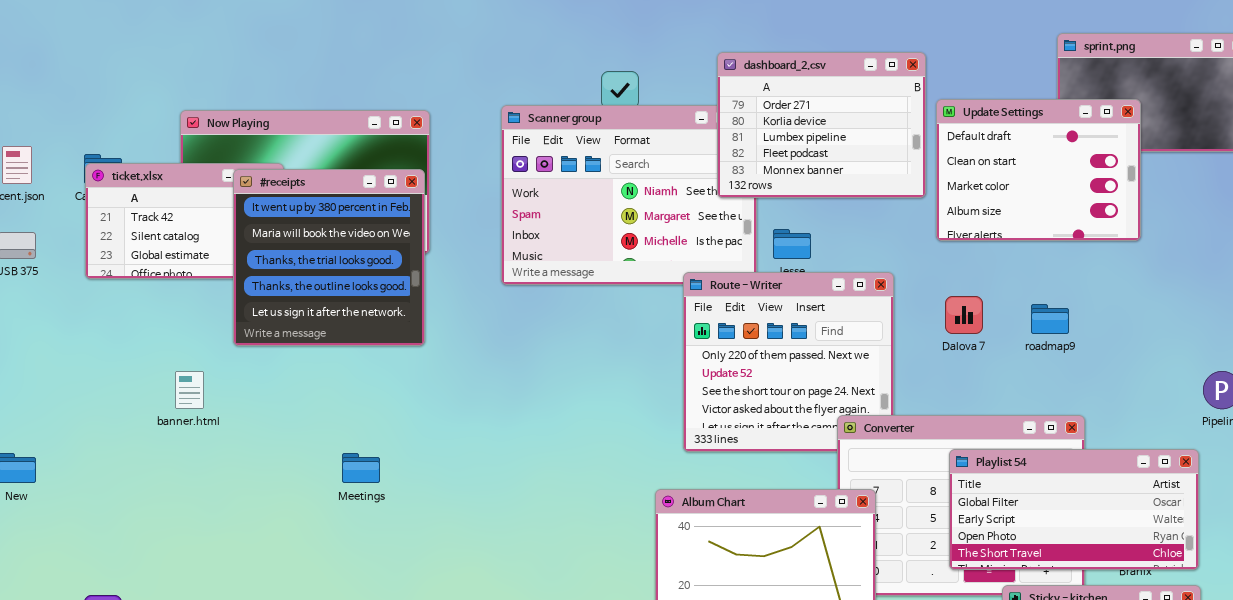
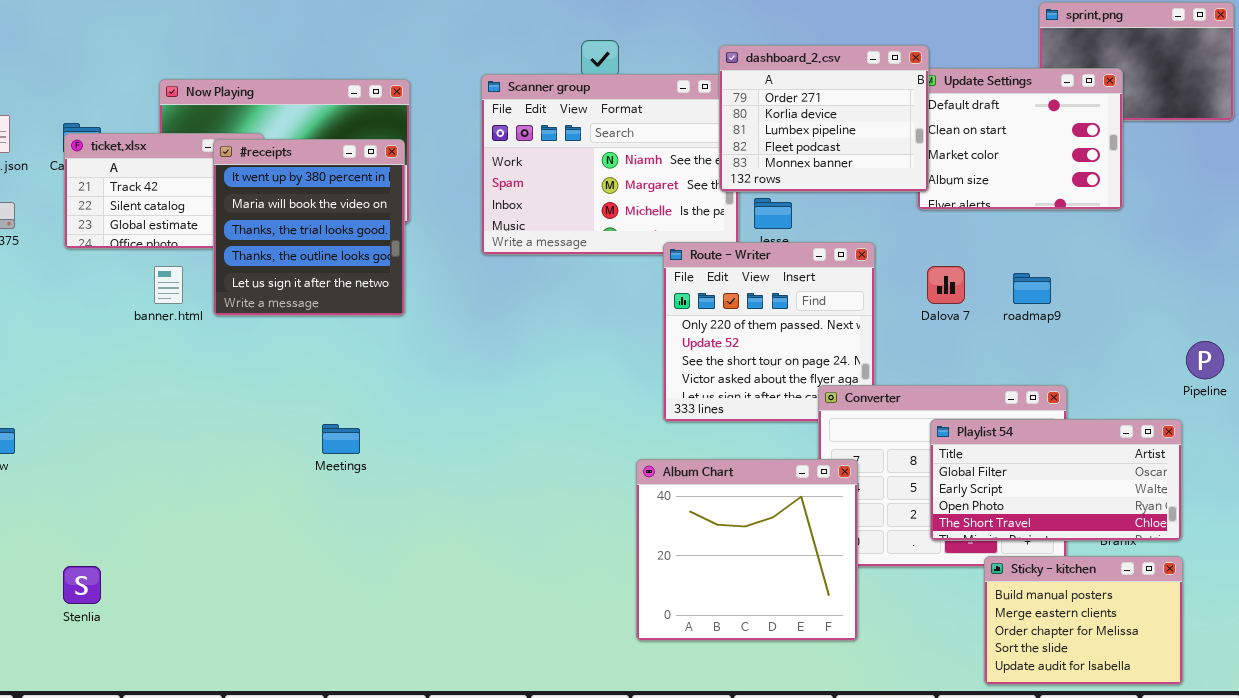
dashboard_2.csv: [717,52,926,198] -> [719,45,929,192], moved
banner.html: [175,371,204,409] -> [154,266,183,304], moved

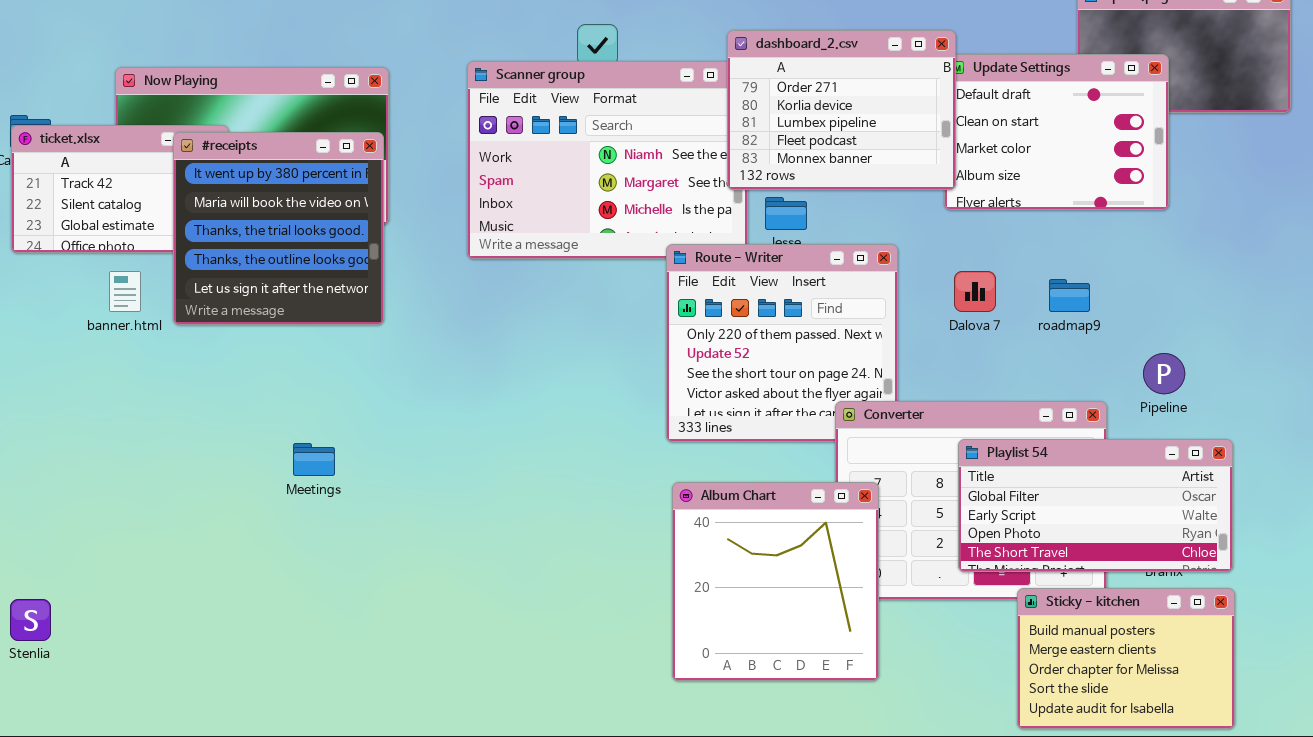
Pipeline: [1186,341,1224,379] -> [1143,353,1185,394], moved
Album Chart: [636,459,858,641] -> [672,482,879,681], resized

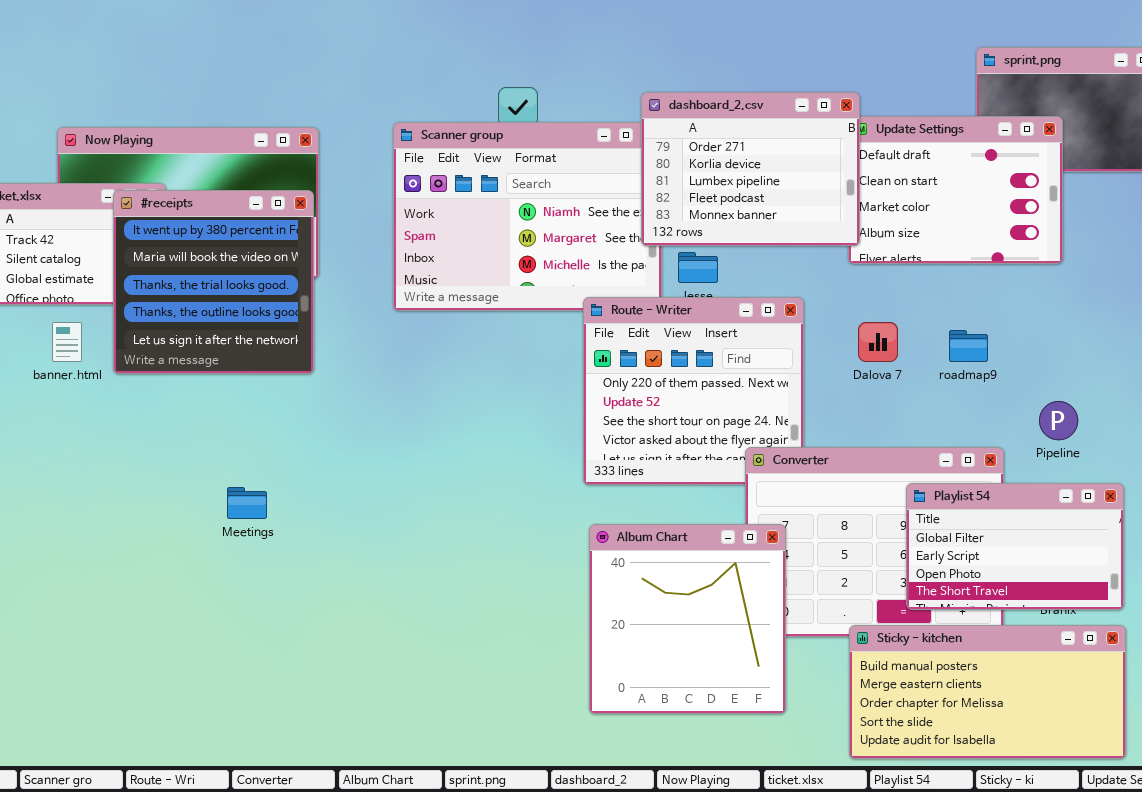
Playlist 54: [958,439,1233,572] -> [906,483,1124,610], resized
Sticky - kitchen: [1017,588,1235,729] -> [849,625,1126,759], resized

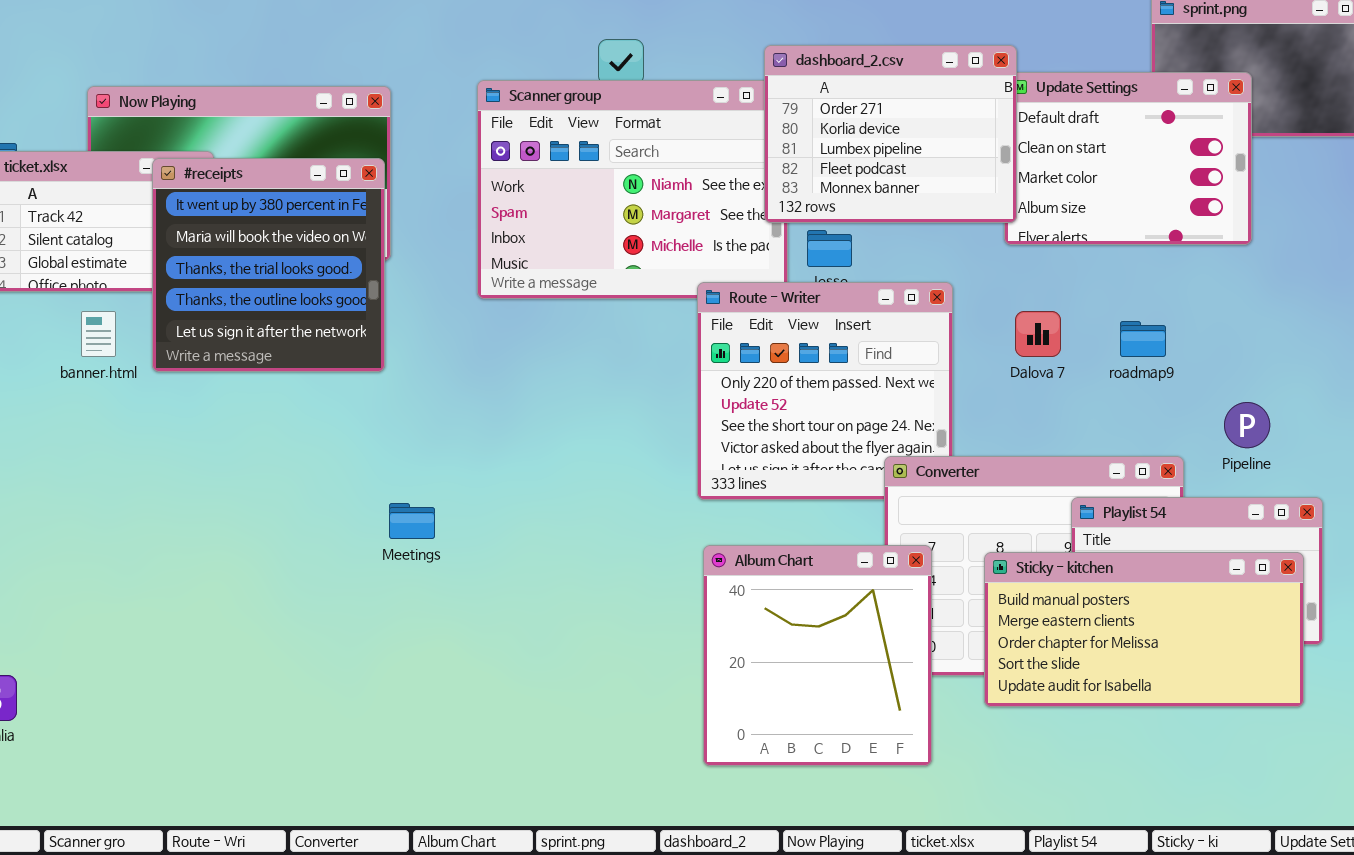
Meetings: [227,487,267,519] -> [389,503,435,539], moved
Sticky - kitchen: [849,625,1126,759] -> [984,552,1304,707], moved

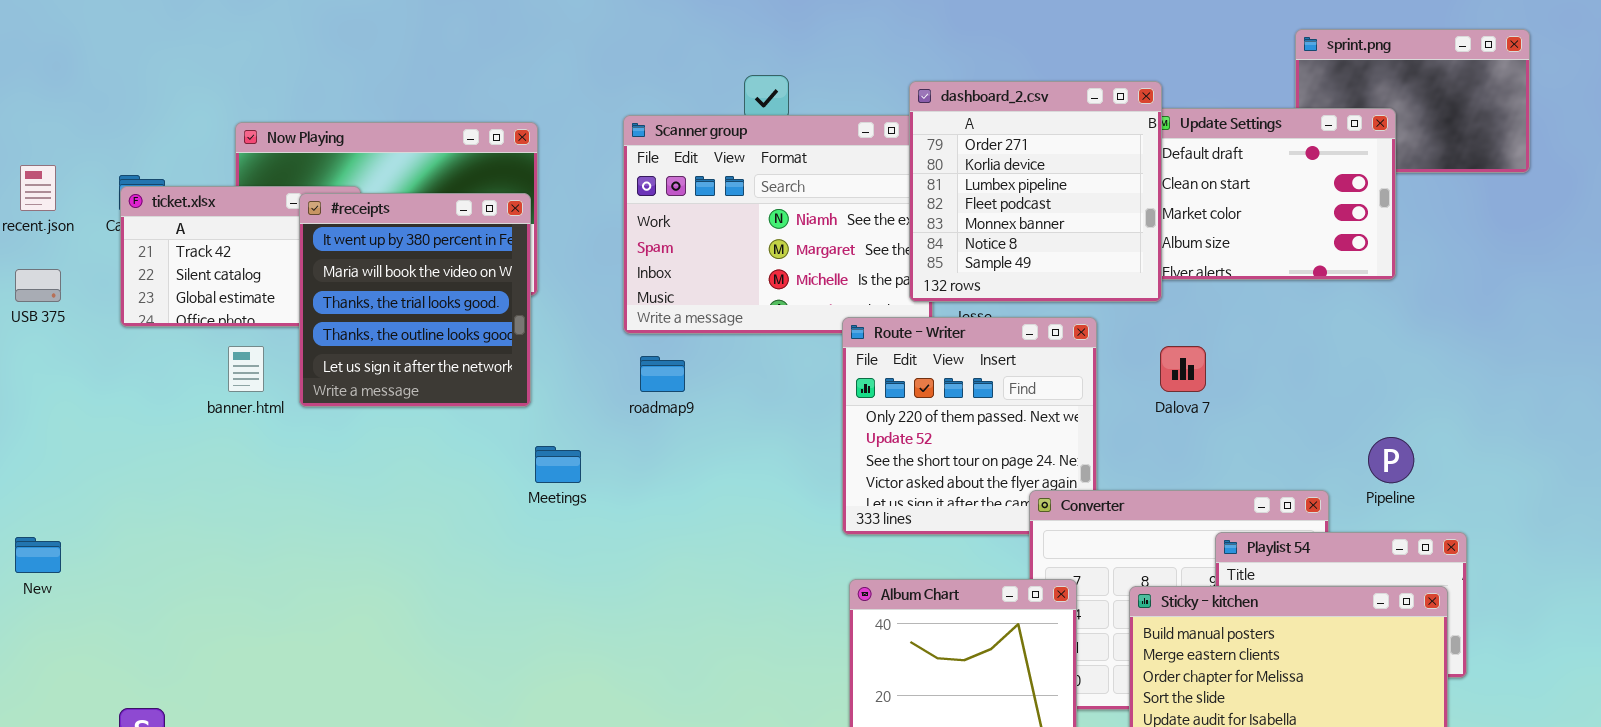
dashboard_2.csv: [764,45,1017,223] -> [909,81,1162,302], resized
roadmap9: [1120,321,1166,357] -> [640,356,685,392], moved
Meetings: [389,503,435,539] -> [535,446,581,483], moved

